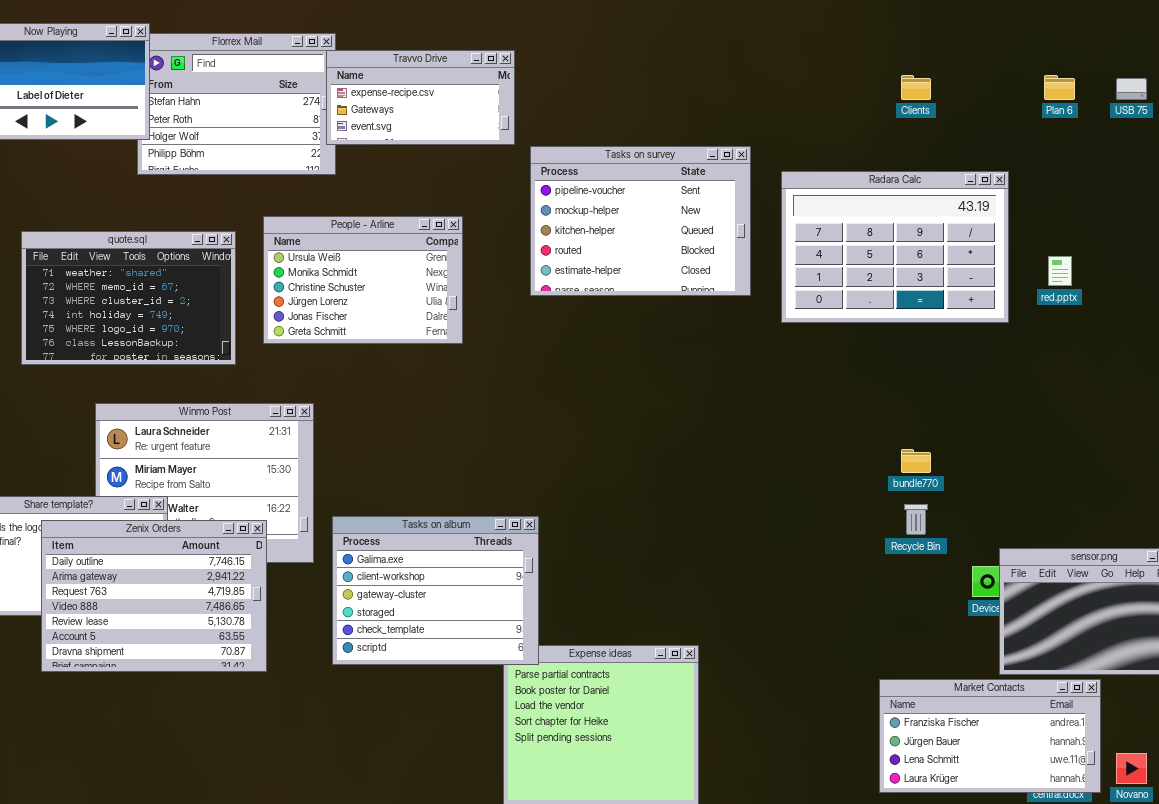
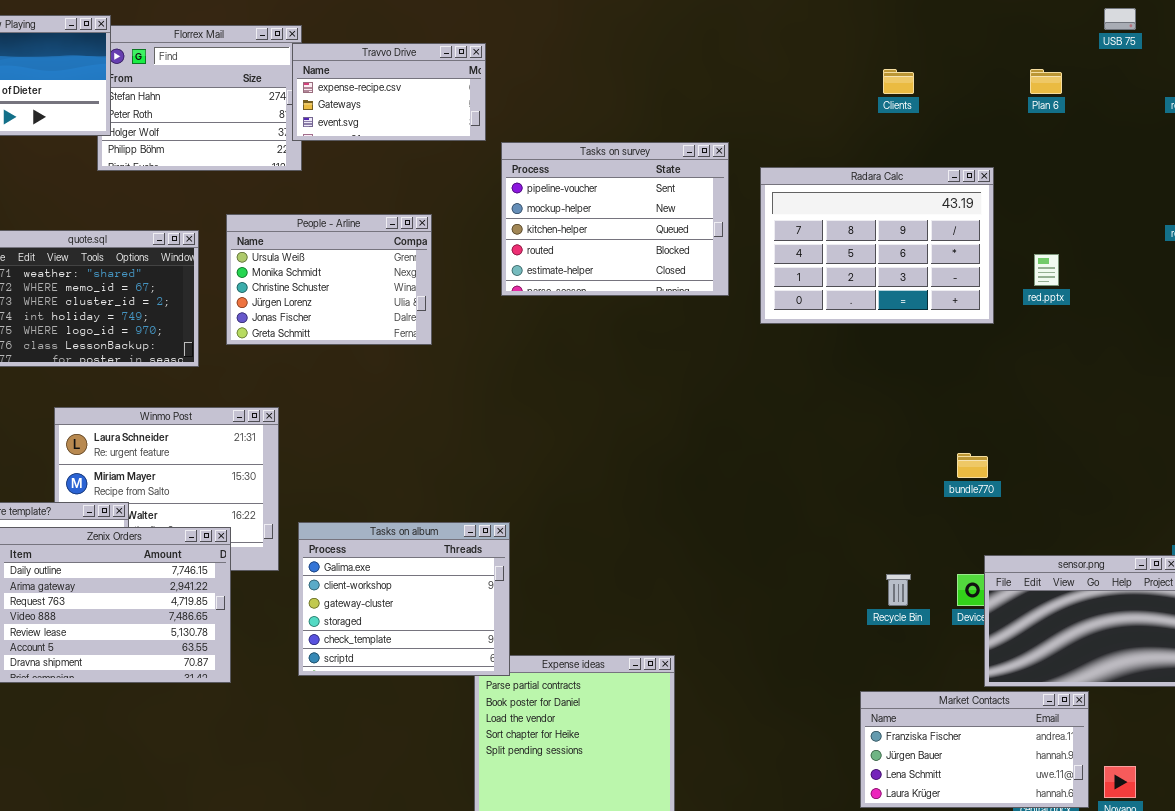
USB 75: [1116,78,1147,100] -> [1104,8,1136,30], moved
bundle770: [901,449,931,473] -> [957,453,988,478], moved
Recycle Bin: [904,504,928,535] -> [886,574,911,606], moved

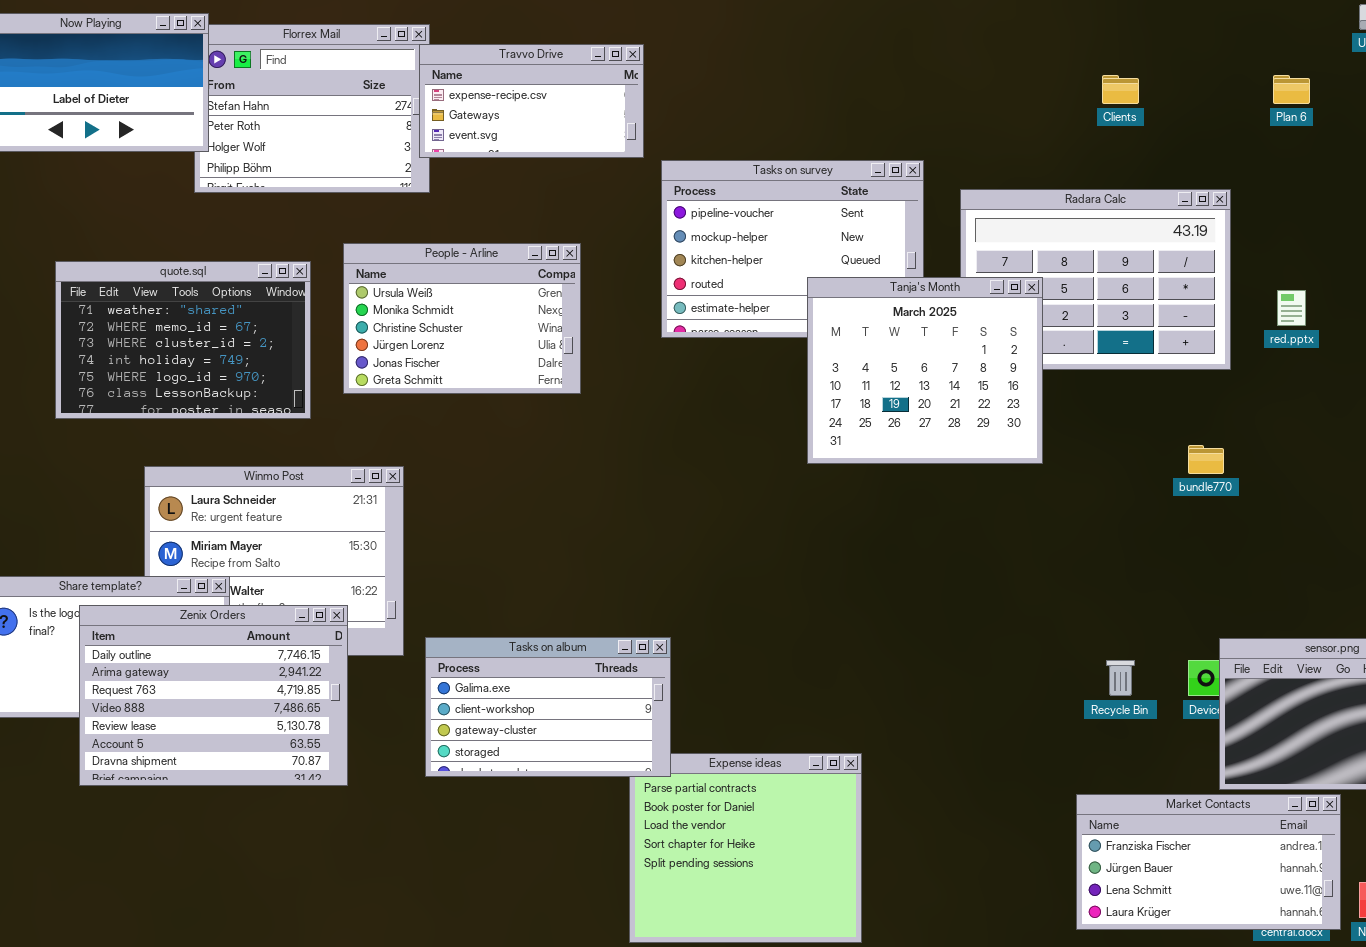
Tanja's Month: none -> [807,277,1043,464], opened
bundle770: [957,453,988,478] -> [1188,445,1224,474], moved
Tasks on album: [298,522,510,676] -> [425,637,671,777], resized

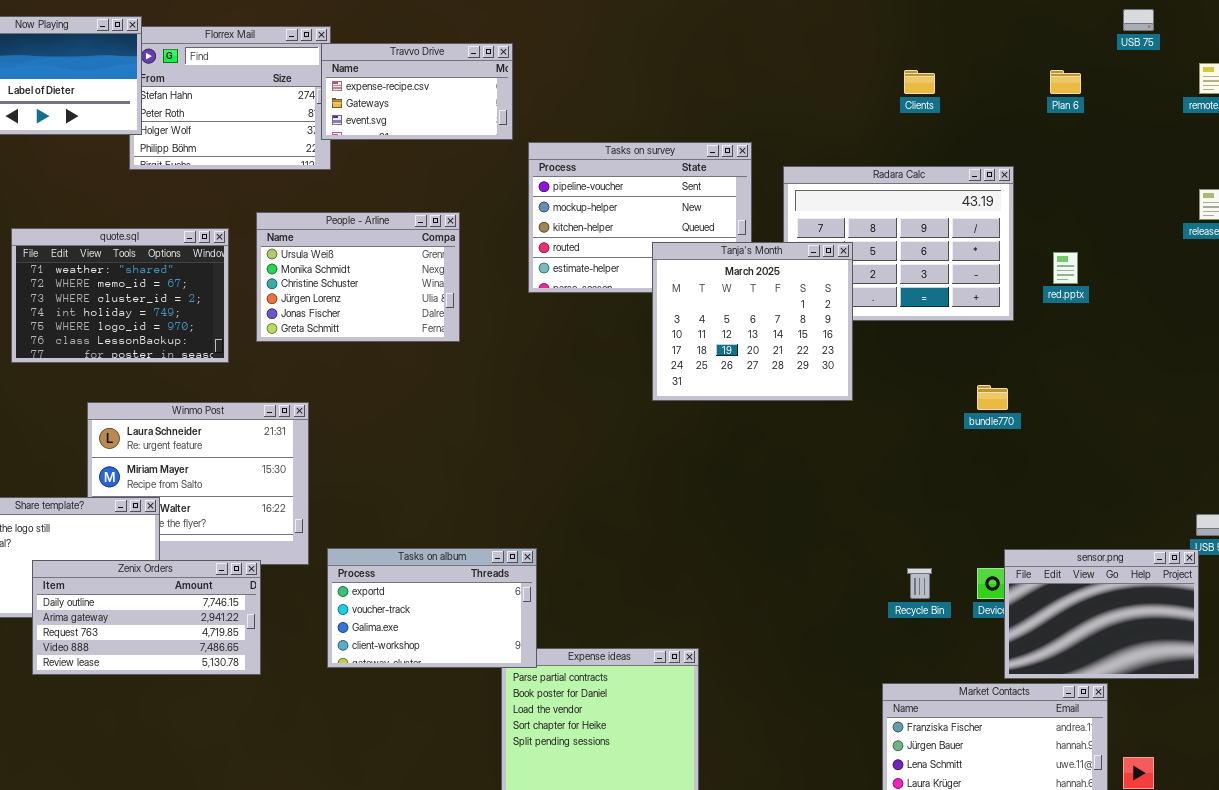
Zenix Orders: [79,605,348,786] -> [32,560,261,675], resized
Tasks on album: [425,637,671,777] -> [327,548,537,668], scrolled up 2 rows

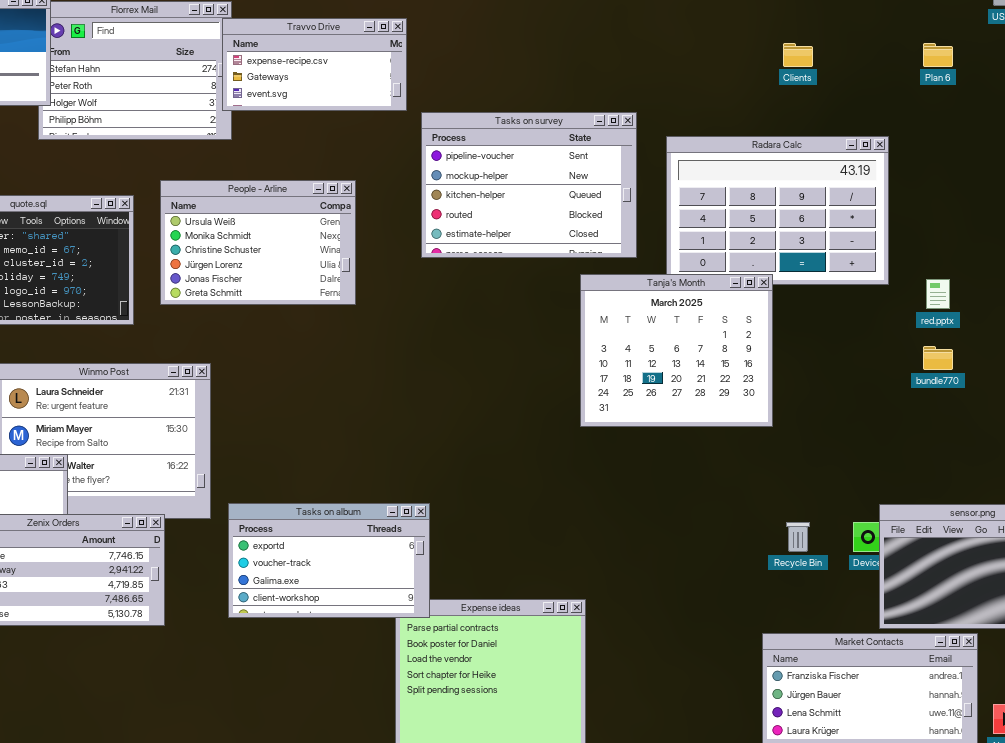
Tanja's Month: [652,242,853,401] -> [580,274,773,427], moved
red.pptx: [1053,252,1078,284] -> [926,279,950,309], moved
bundle770: [977,385,1008,410] -> [923,346,953,370], moved

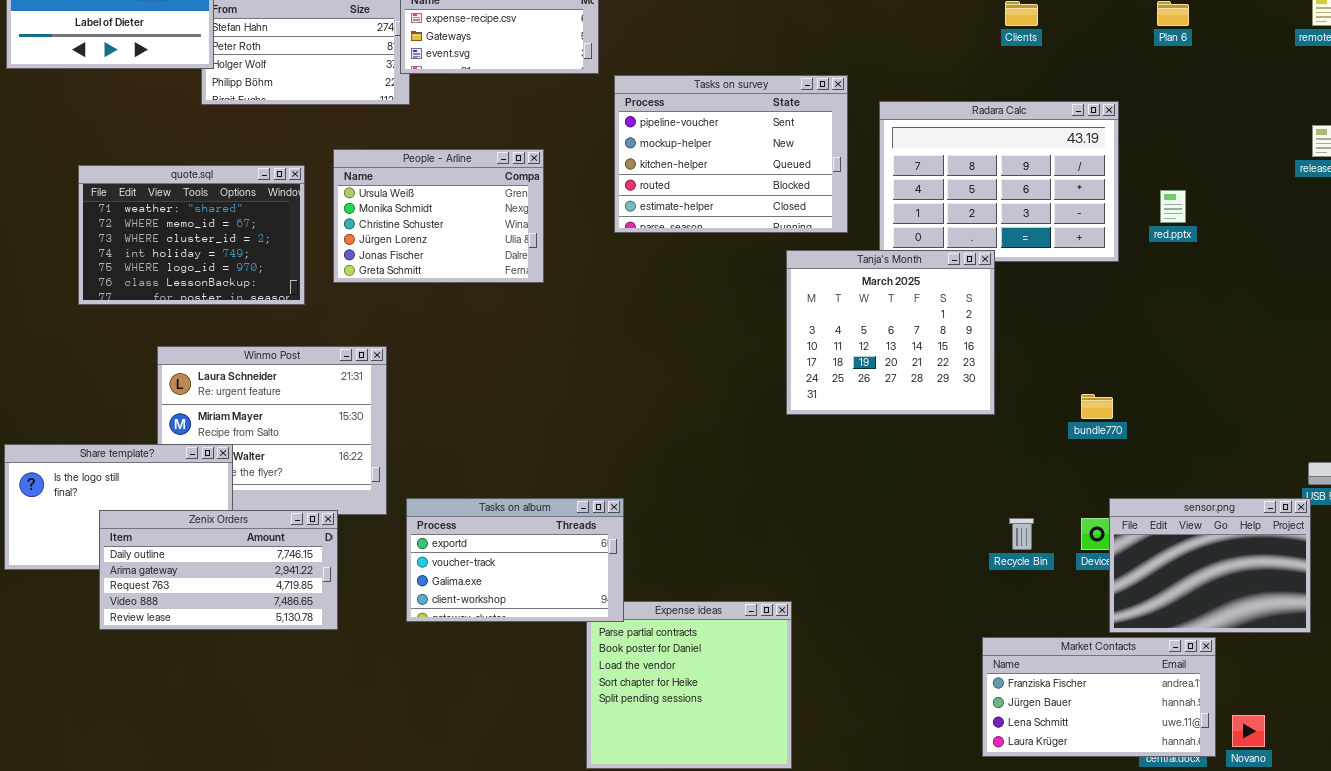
red.pptx: [926,279,950,309] -> [1160,190,1186,223], moved
bundle770: [923,346,953,370] -> [1081,394,1113,419], moved

